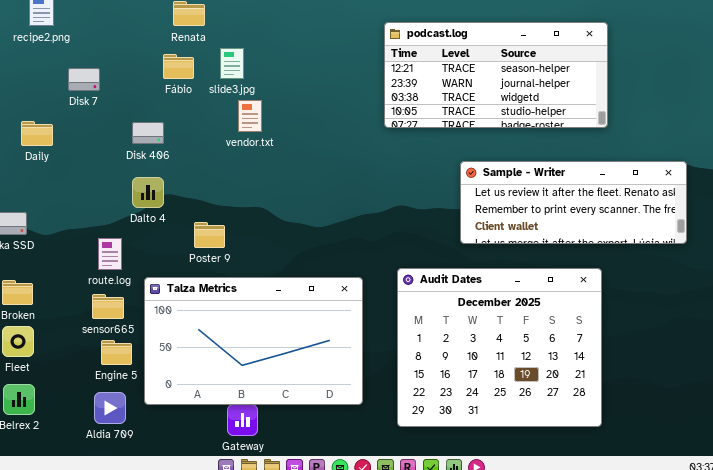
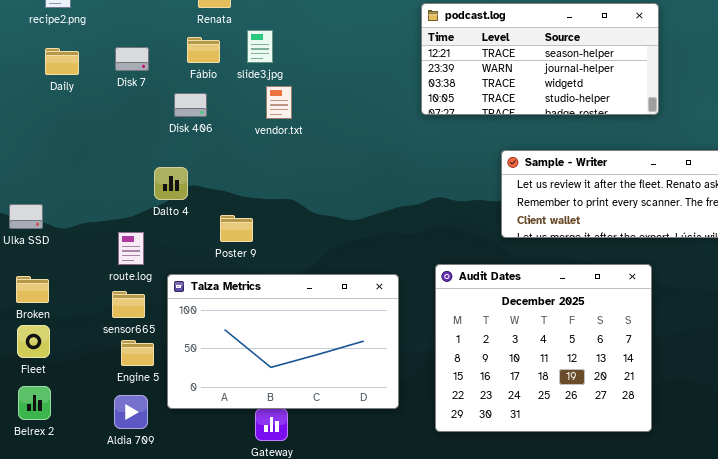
Disk 7: [68,68,100,91] -> [115,47,149,71], moved
Daily: [21,121,53,146] -> [45,48,79,75], moved
Disk 406: [132,122,164,144] -> [174,93,207,117], moved

